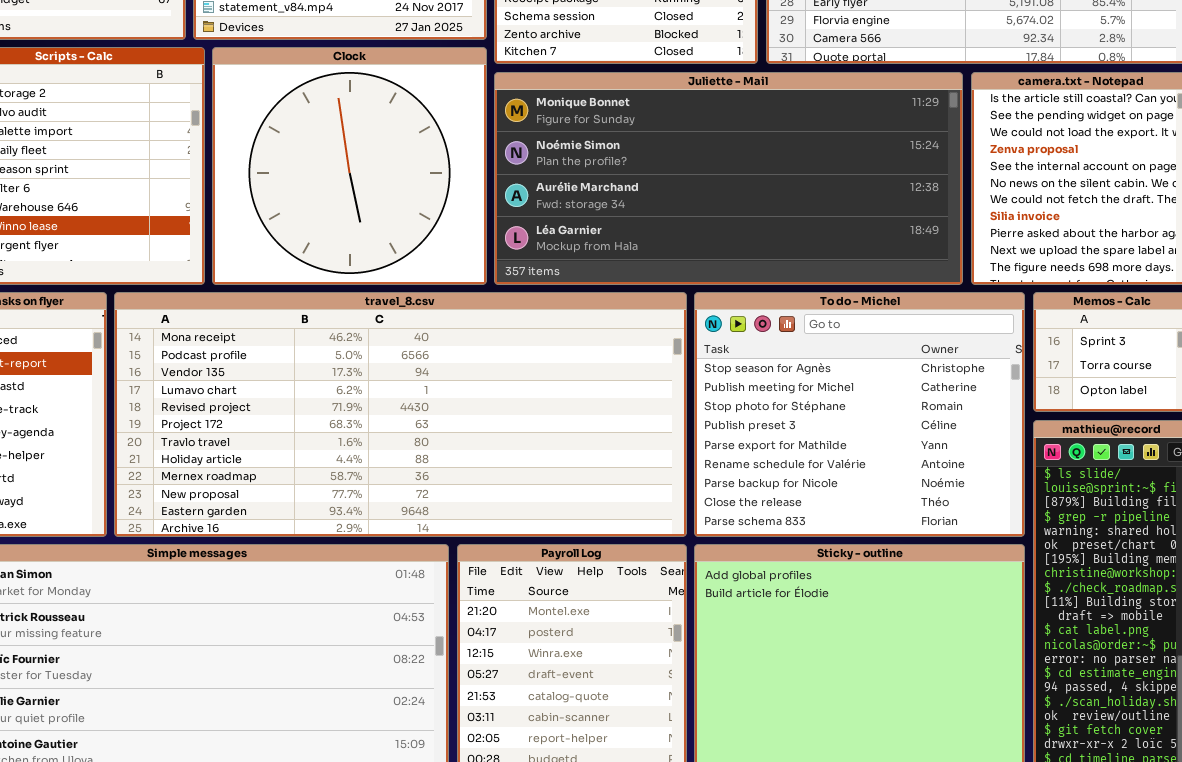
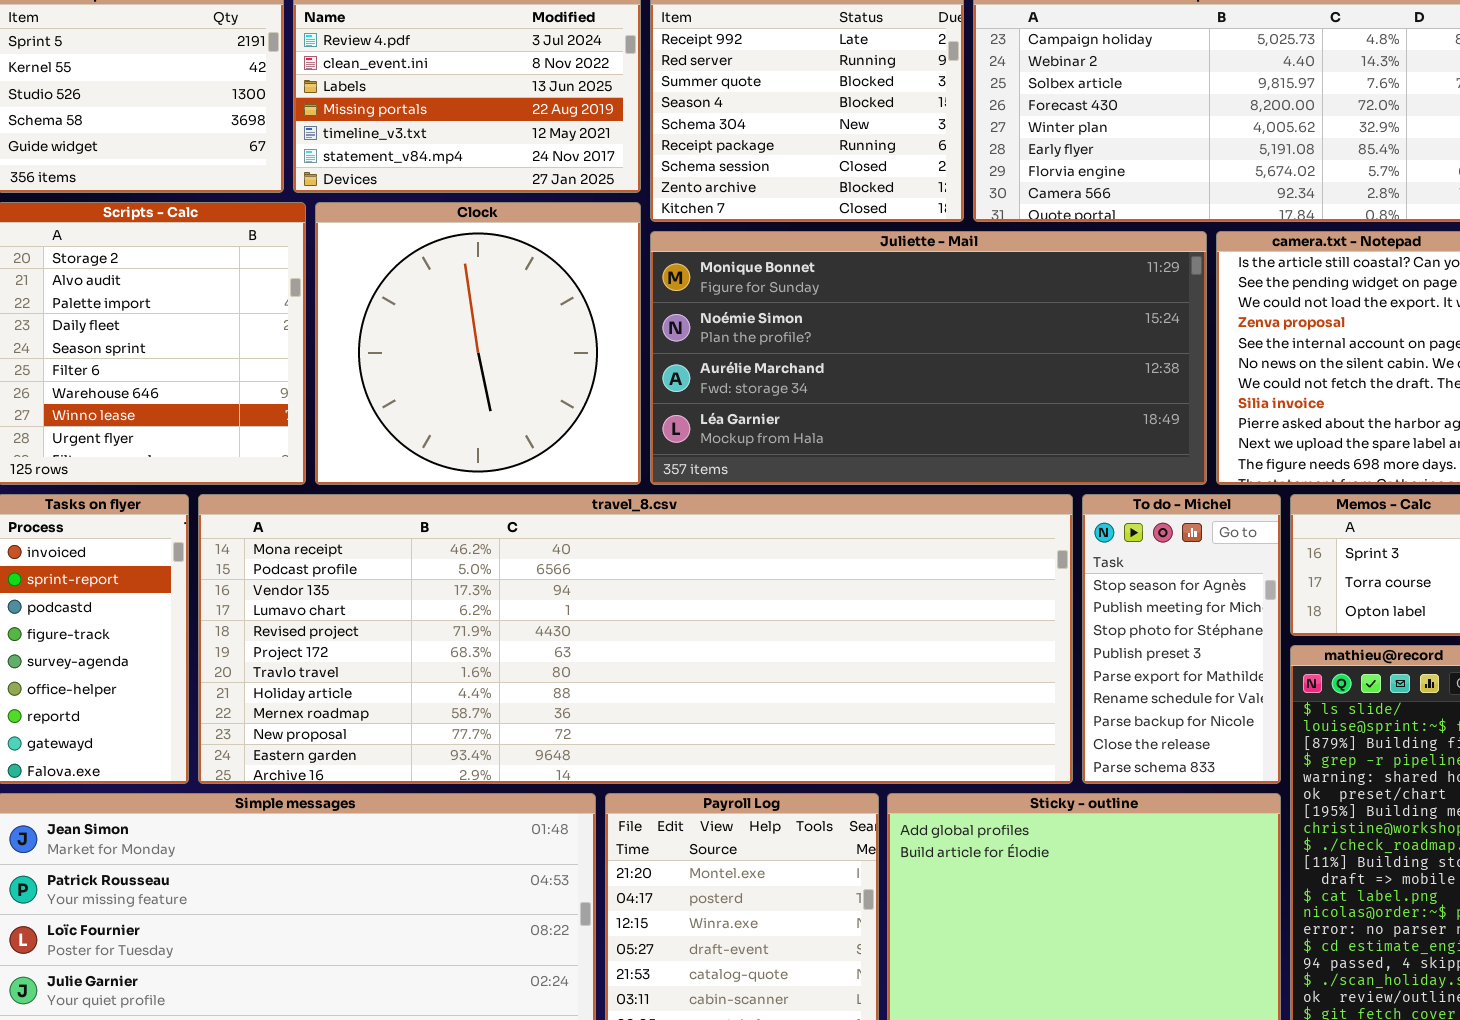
travel_8.csv: [114,292,687,537] -> [198,494,1073,784], resized
To do - Michel: [694,292,1025,537] -> [1082,494,1281,784], resized

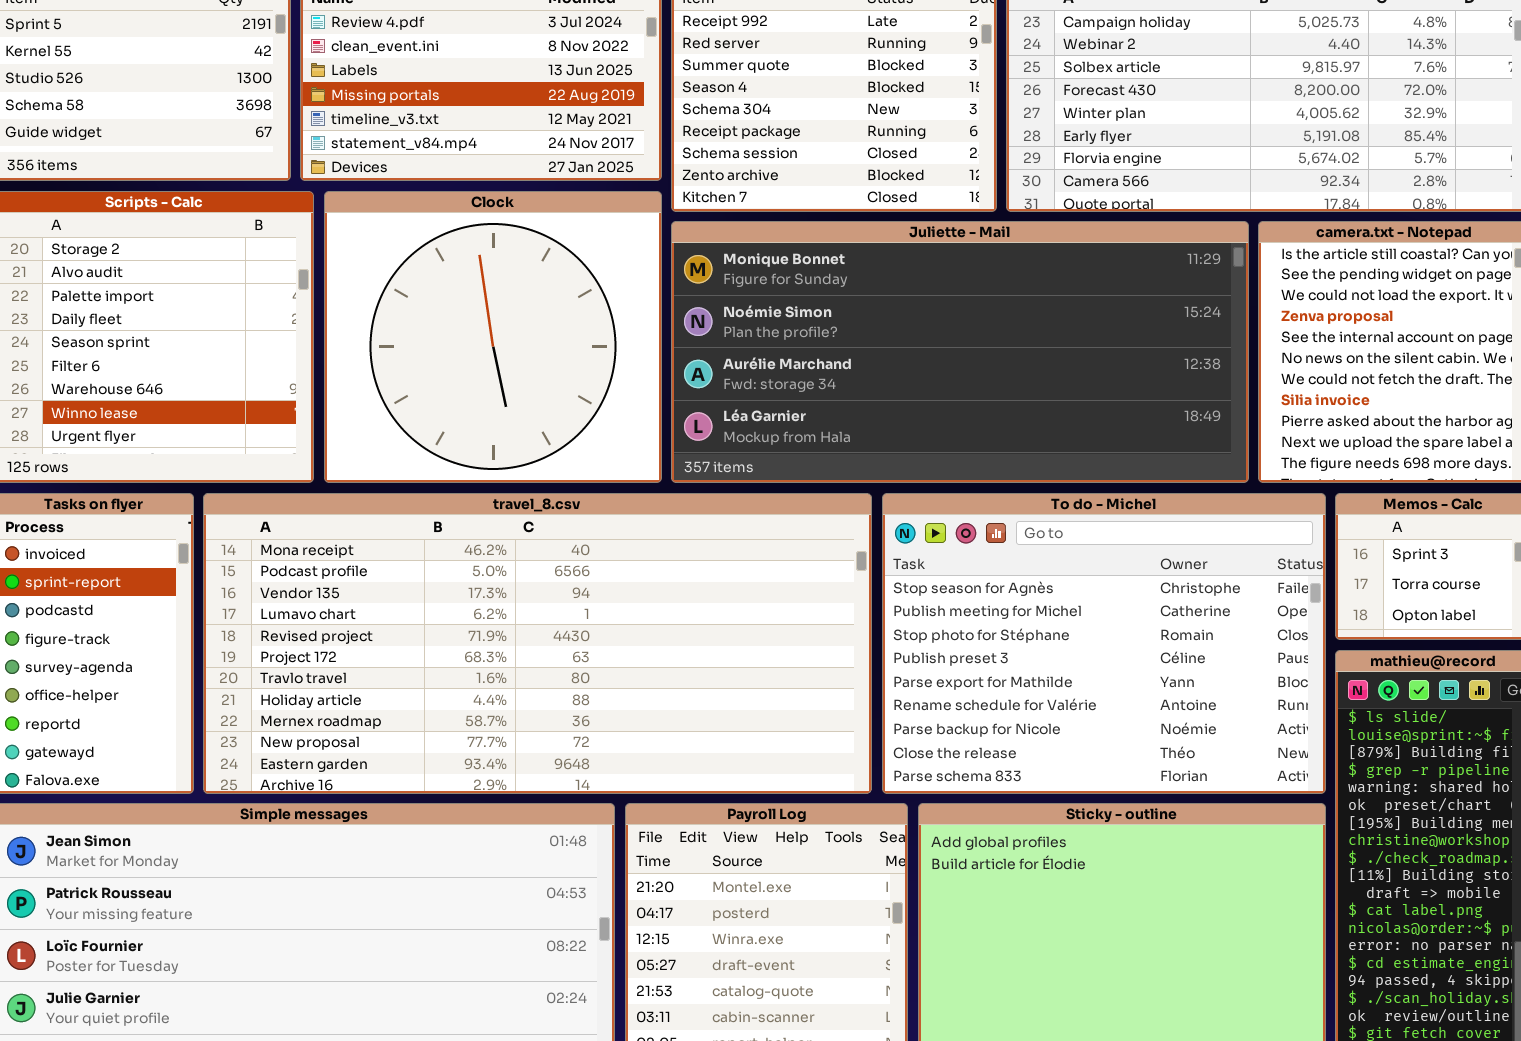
travel_8.csv: [198,494,1073,784] -> [203,493,872,794], resized
To do - Michel: [1082,494,1281,784] -> [882,493,1326,794], resized

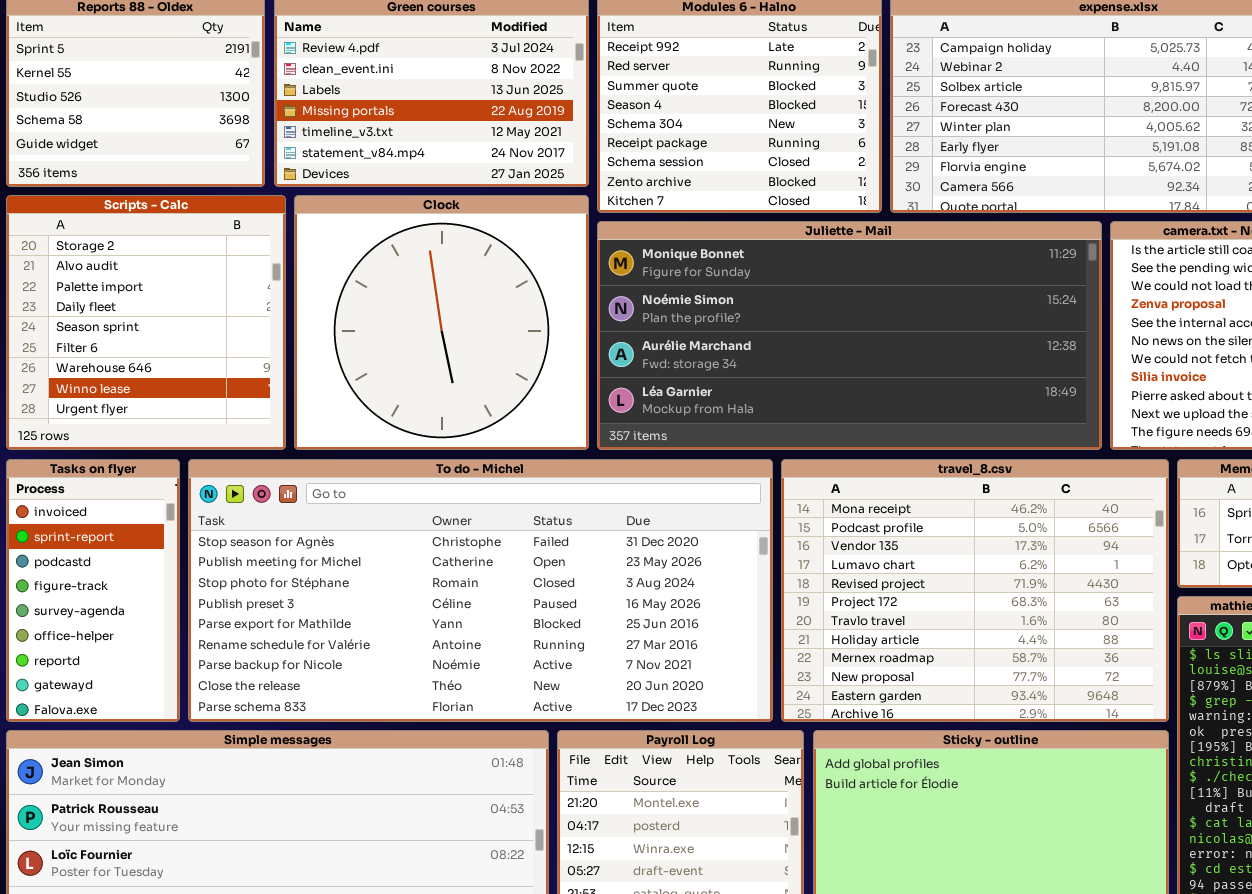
travel_8.csv: [203,493,872,794] -> [781,459,1169,722], moved, resized
To do - Michel: [882,493,1326,794] -> [188,459,773,722], moved, resized

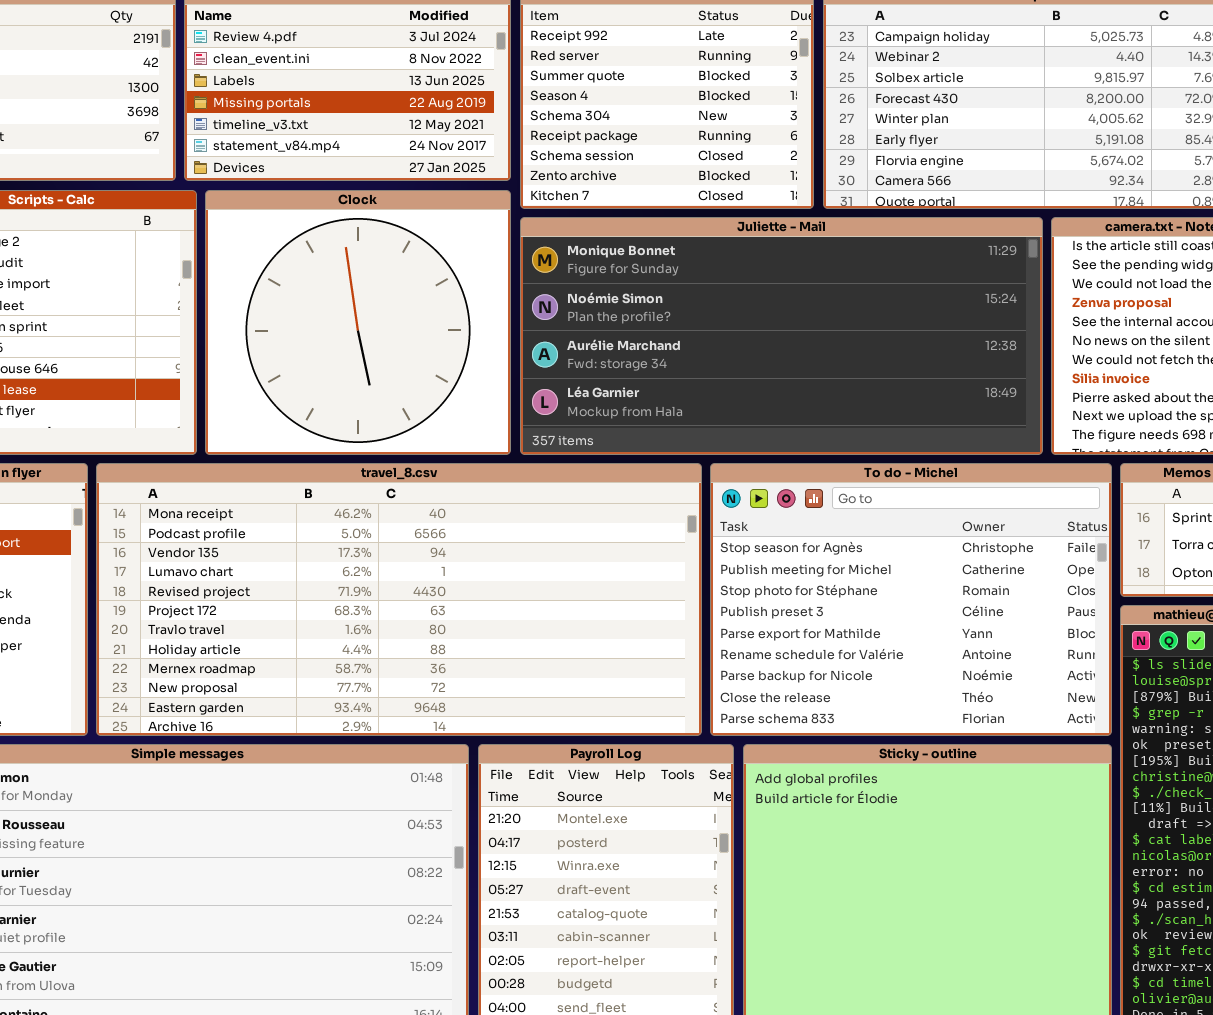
To do - Michel: [188,459,773,722] -> [710,463,1112,736], moved, resized
travel_8.csv: [781,459,1169,722] -> [96,463,702,736], moved, resized

